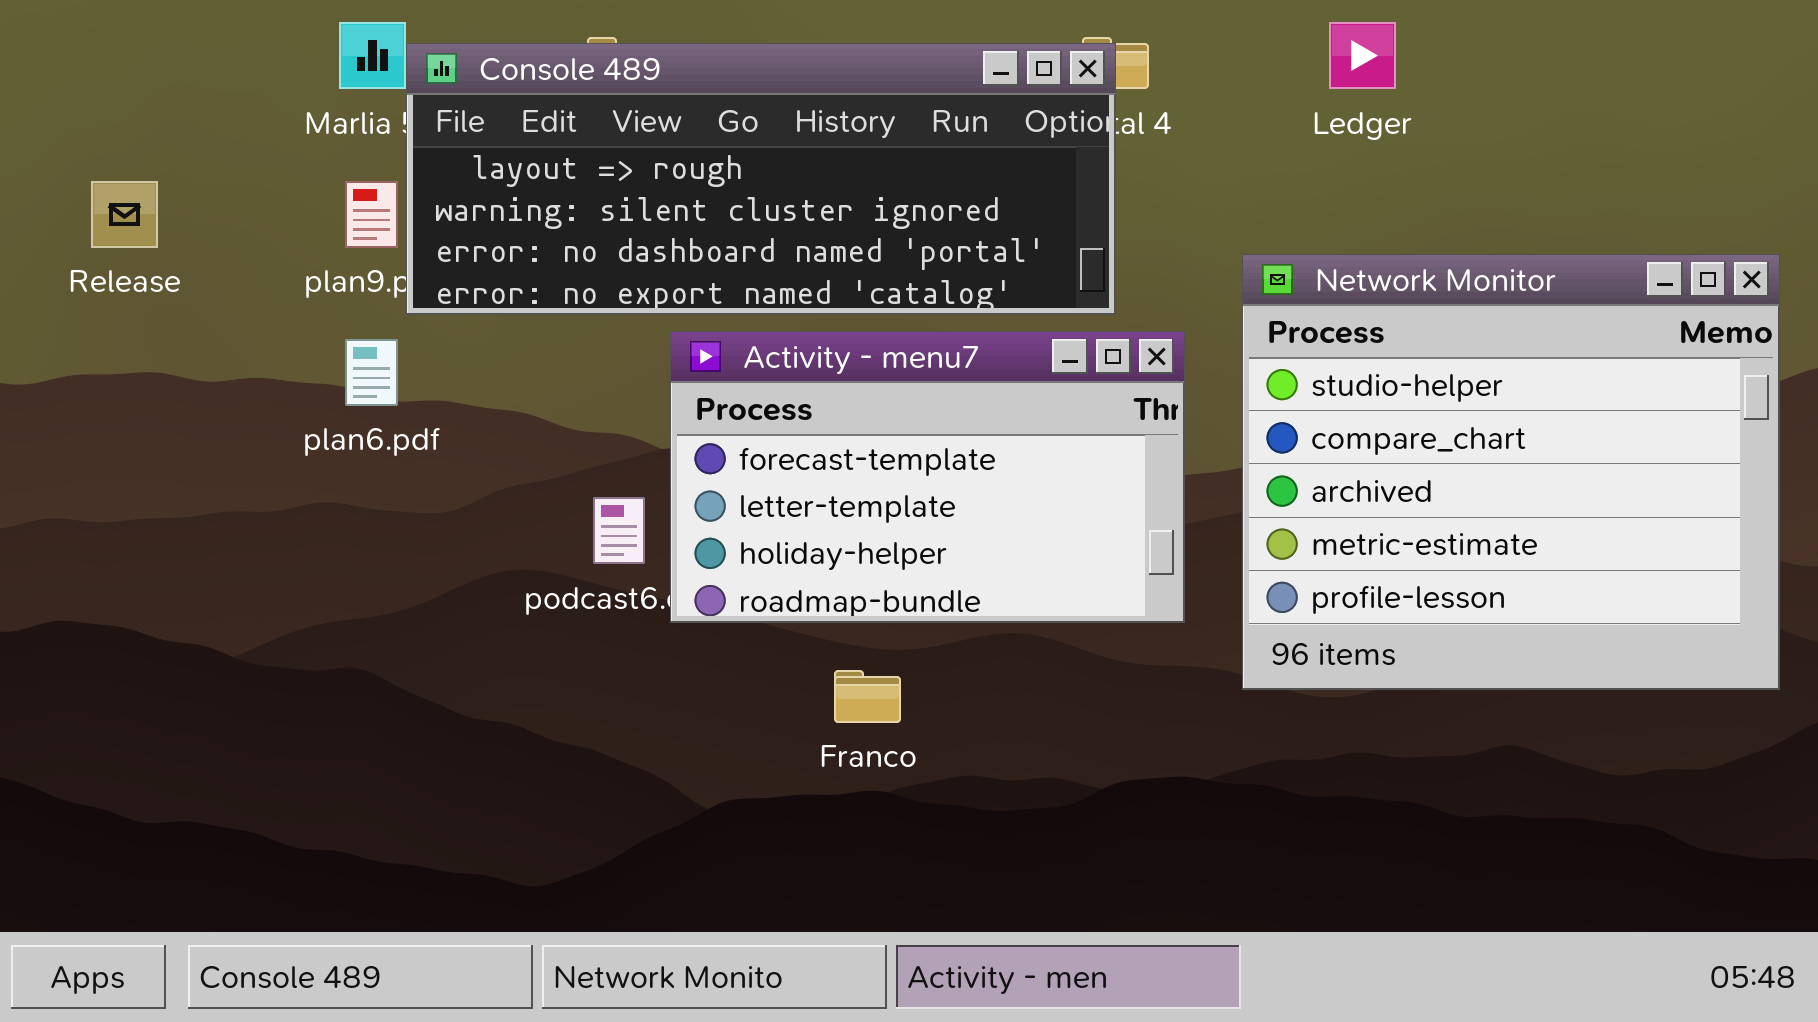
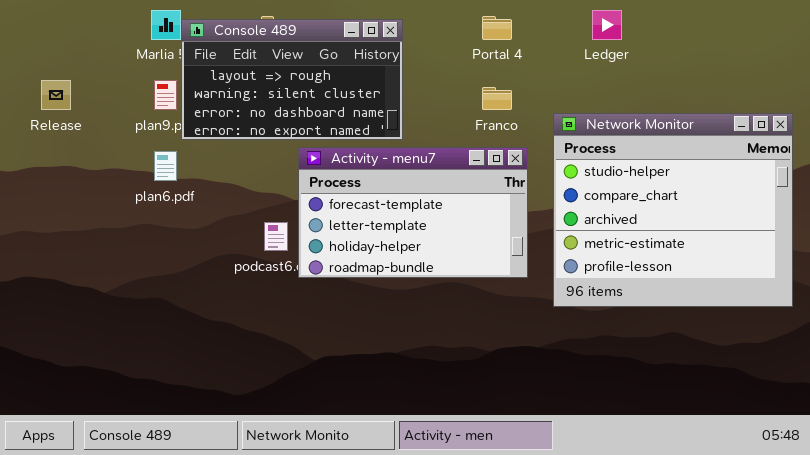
Console 489: [406,43,1116,315] -> [181,19,403,140], resized
Franco: [834,670,901,723] -> [482,87,512,110], moved

